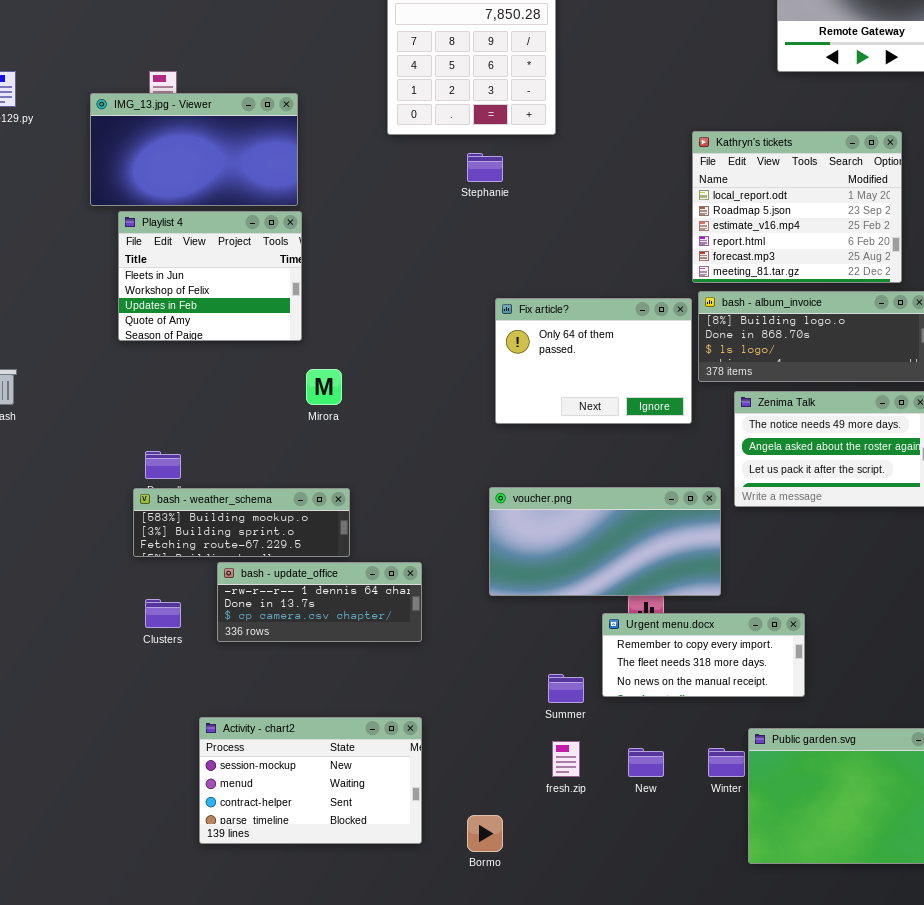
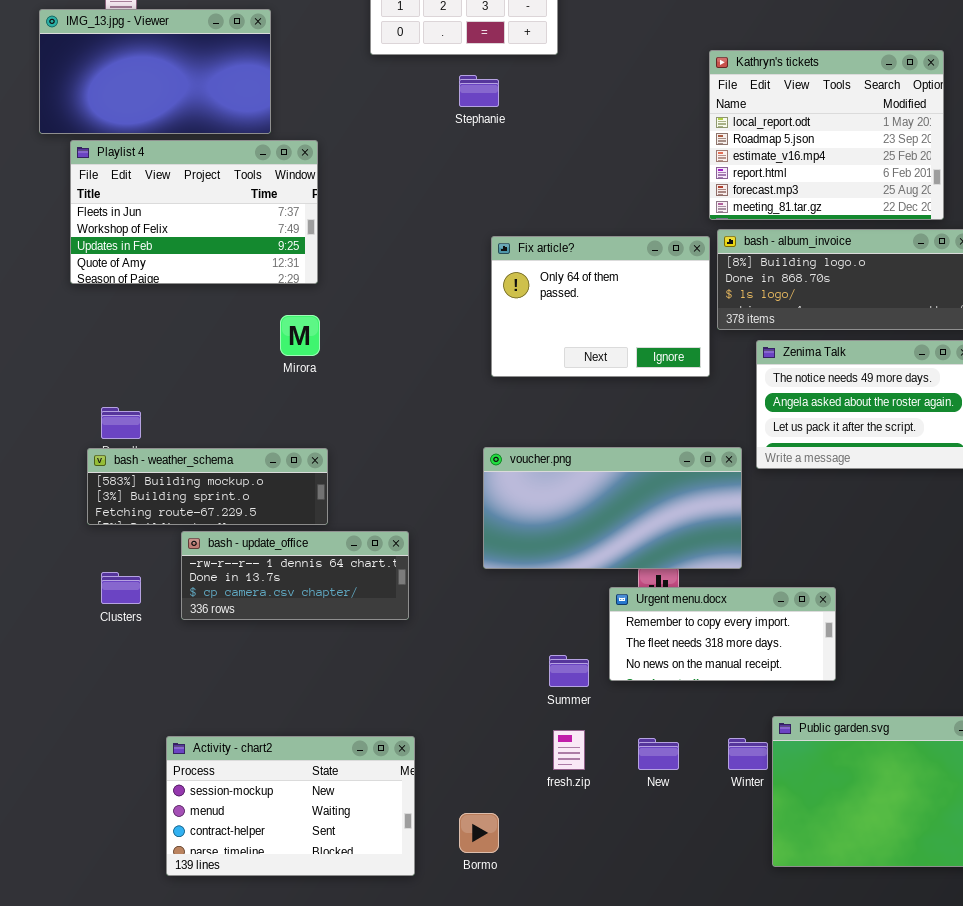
Playlist 4: [118,211,302,341] -> [70,140,318,284], resized
Activity - chart2: [199,717,422,844] -> [166,736,415,876], moved

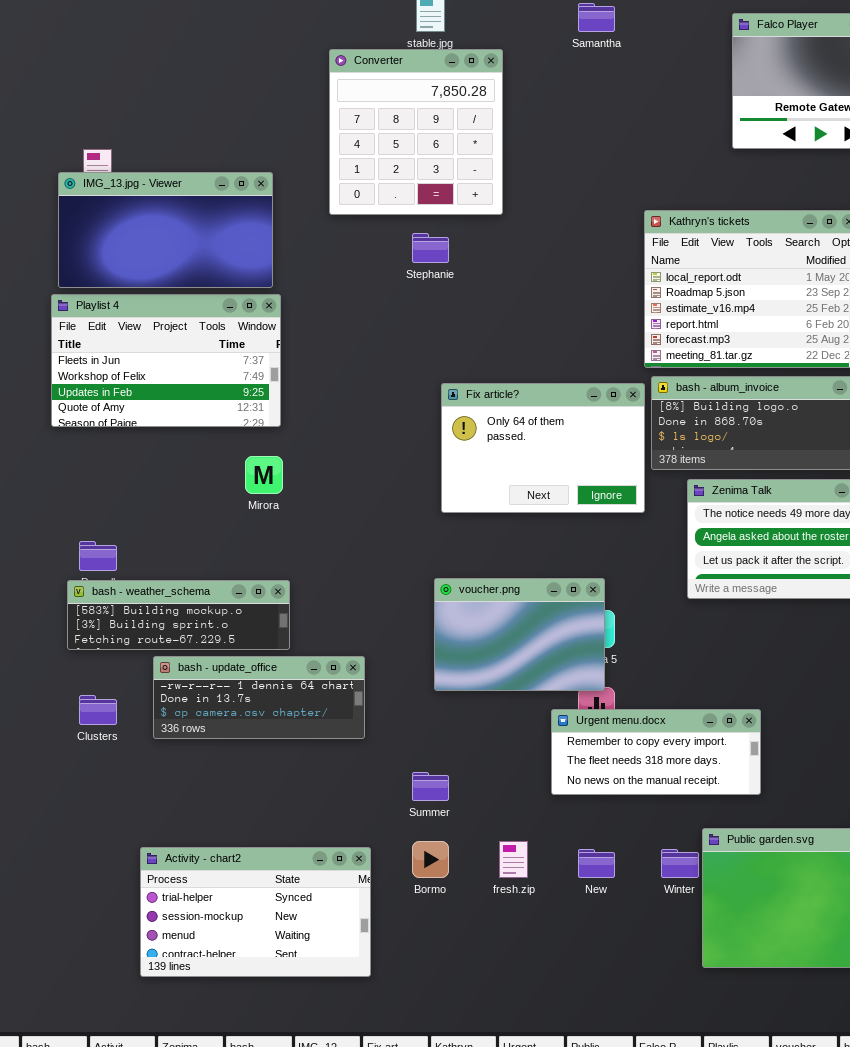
IMG_13.jpg - Viewer: [39,9,271,134] -> [58,172,273,288], moved
voucher.png: [483,447,742,569] -> [434,578,605,691], resized
Summer: [549,655,589,687] -> [412,772,449,801], moved
Activity - chart2: [166,736,415,876] -> [140,847,371,977], scrolled up 1 row
Bormo: [459,813,499,853] -> [412,841,449,878], moved

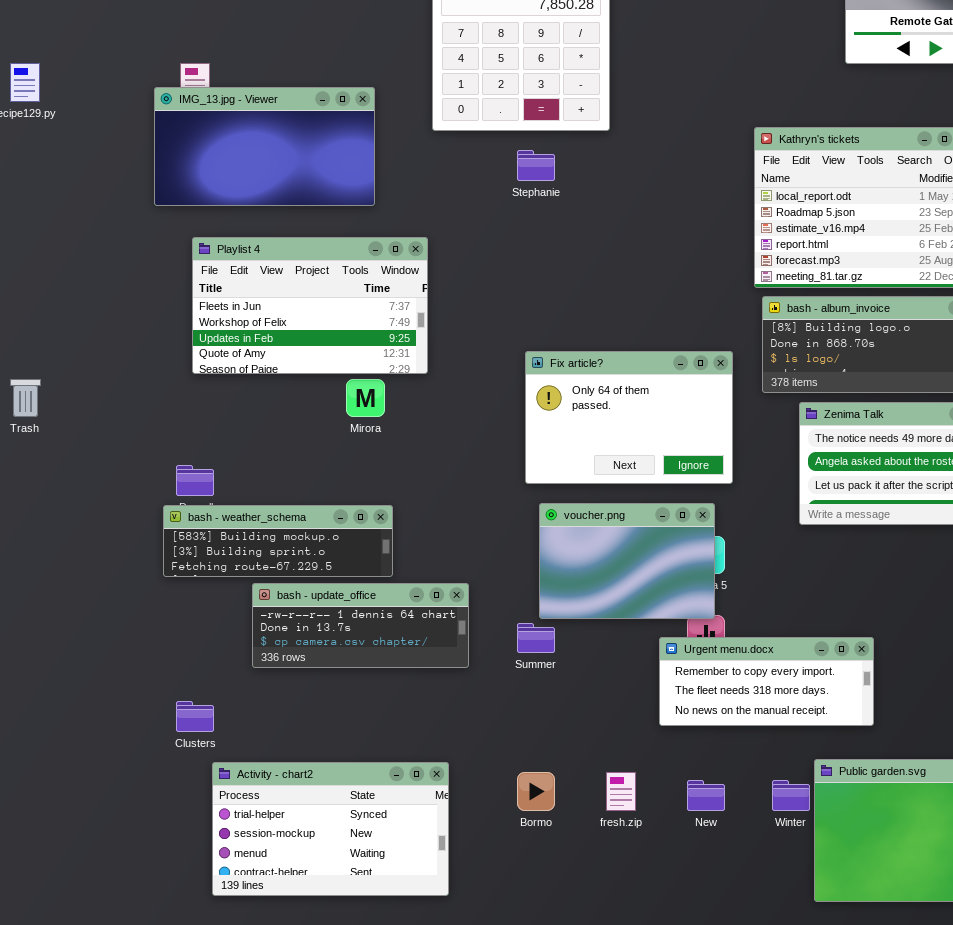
Playlist 4: [51,294,281,427] -> [192,237,428,374], moved
Fix article?: [441,383,645,513] -> [525,351,733,484], moved
Clusters: [79,695,117,725] -> [176,701,214,732], moved
Summer: [412,772,449,801] -> [517,623,555,653], moved
Activity - chart2: [140,847,371,977] -> [212,762,449,896], moved

